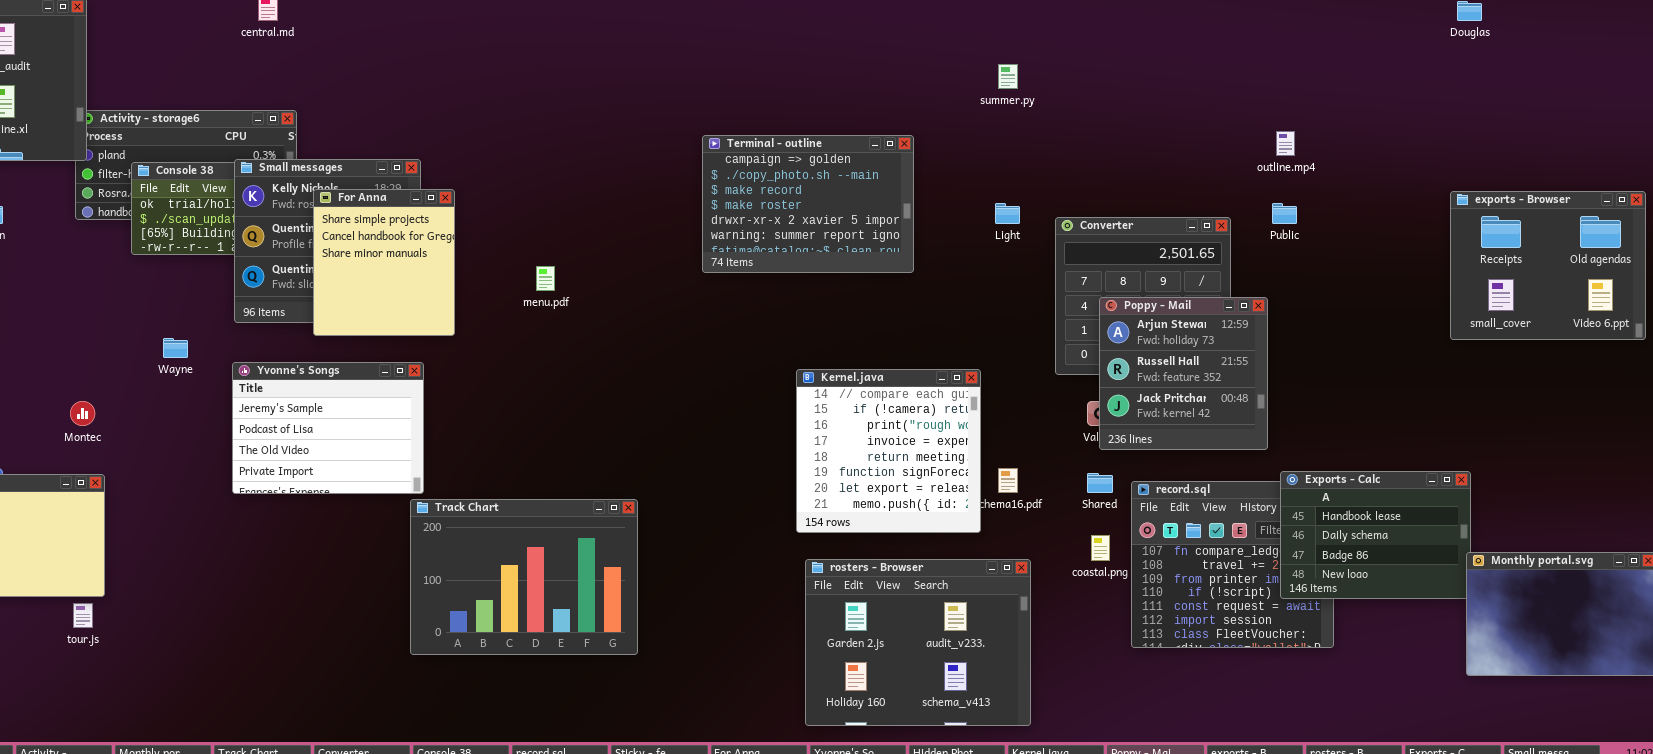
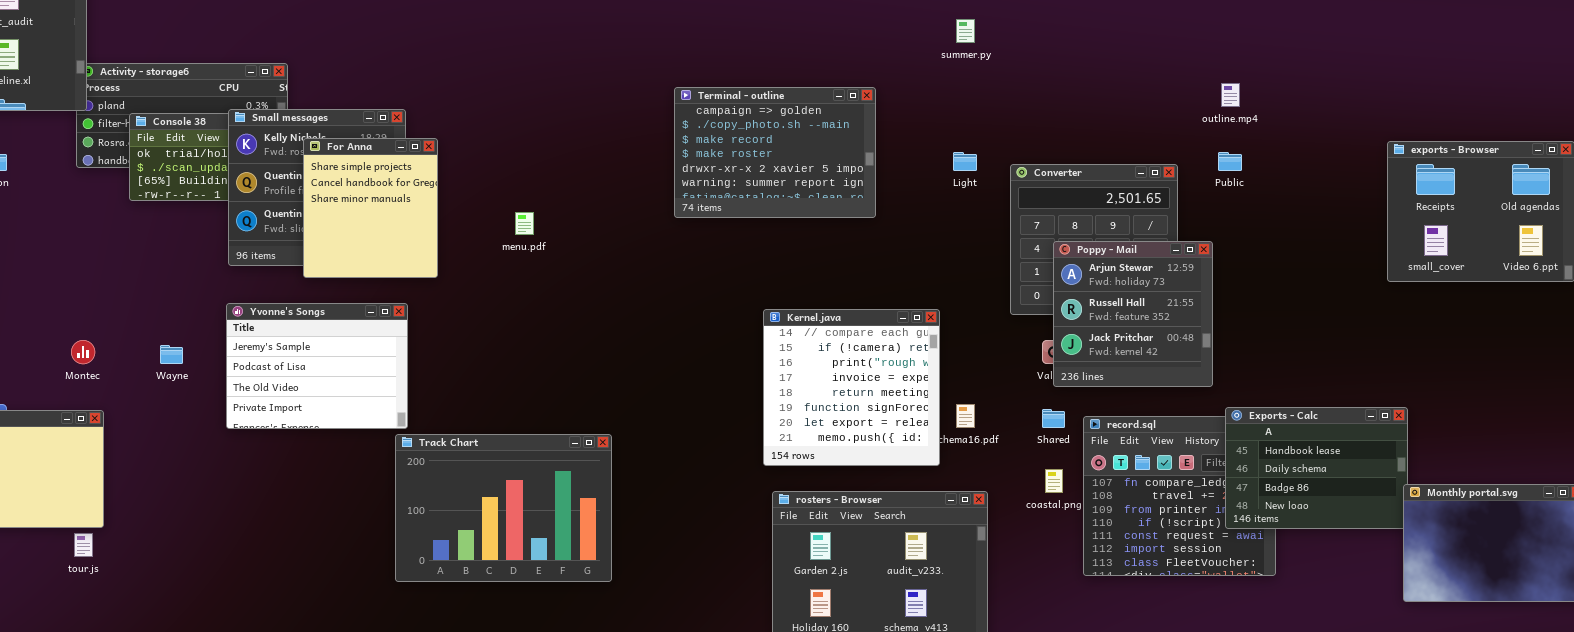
Wayne: [163,338,188,358] -> [160,345,183,364], moved

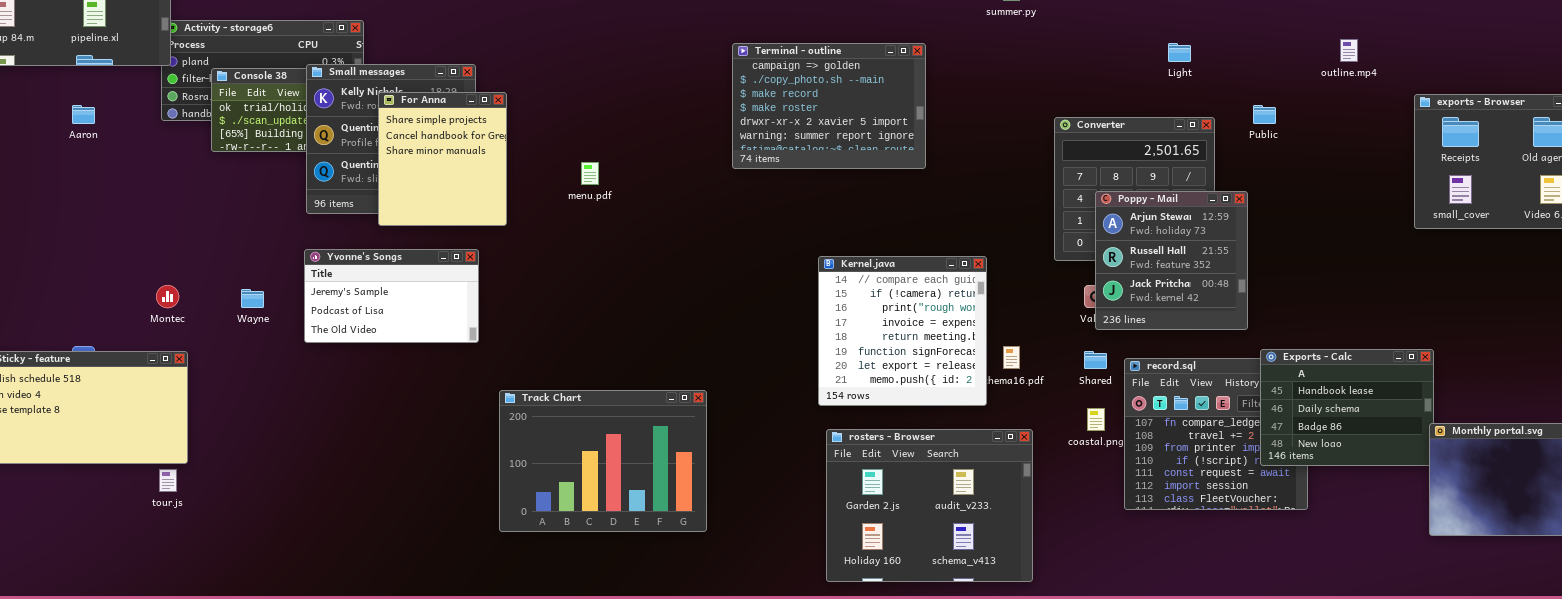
outline.mp4: [1221,83,1240,107] -> [1340,39,1358,62], moved
Light: [953,152,977,171] -> [1168,43,1191,62], moved
Yvonne's Songs: [226,303,408,429] -> [304,249,479,343], resized
Track Chart: [395,434,612,582] -> [499,390,707,532], moved

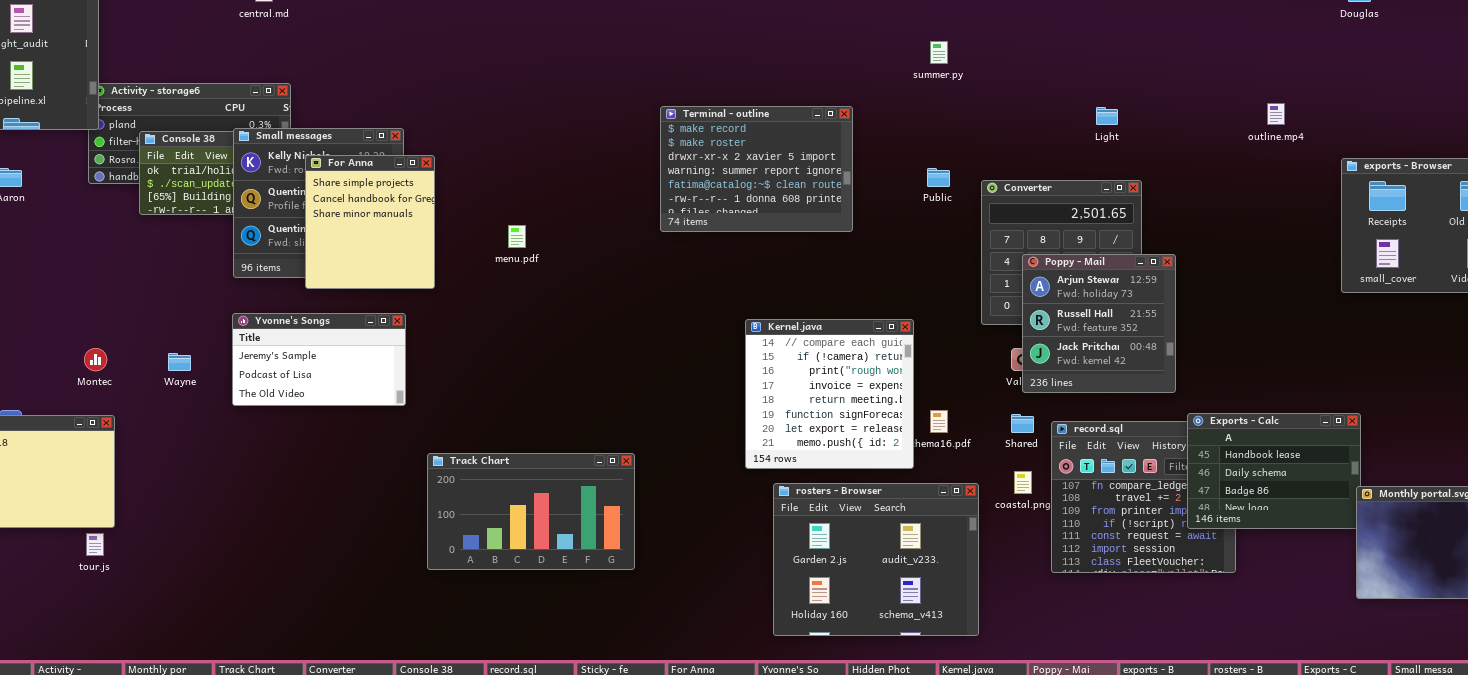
Terminal - outline: [732,43,926,169] -> [660,106,853,232], scrolled down 2 rows
Public: [1253,105,1276,124] -> [927,168,950,187], moved
Track Chart: [499,390,707,532] -> [427,453,635,570], resized
rosters - Browser: [826,429,1033,582] -> [773,483,979,636], moved

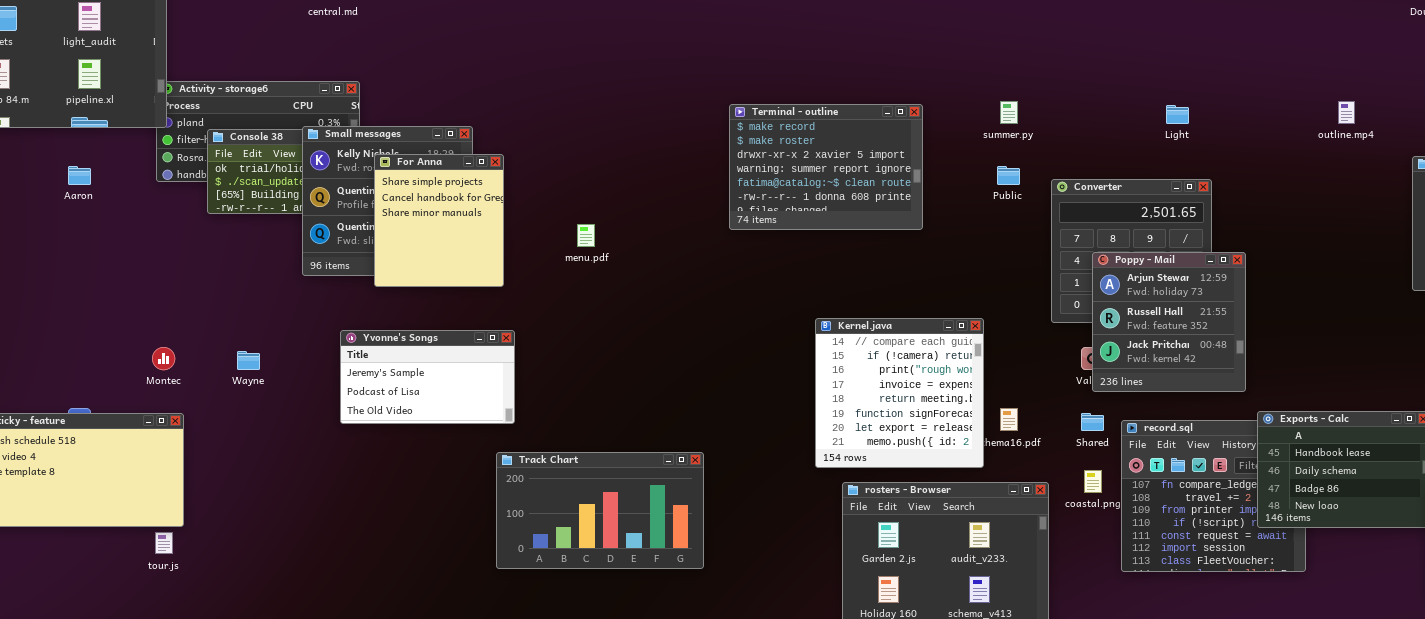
summer.py: [930,41,948,64] -> [1000,101,1018,124], moved
Yvonne's Songs: [232,313,406,406] -> [340,330,515,424], moved

